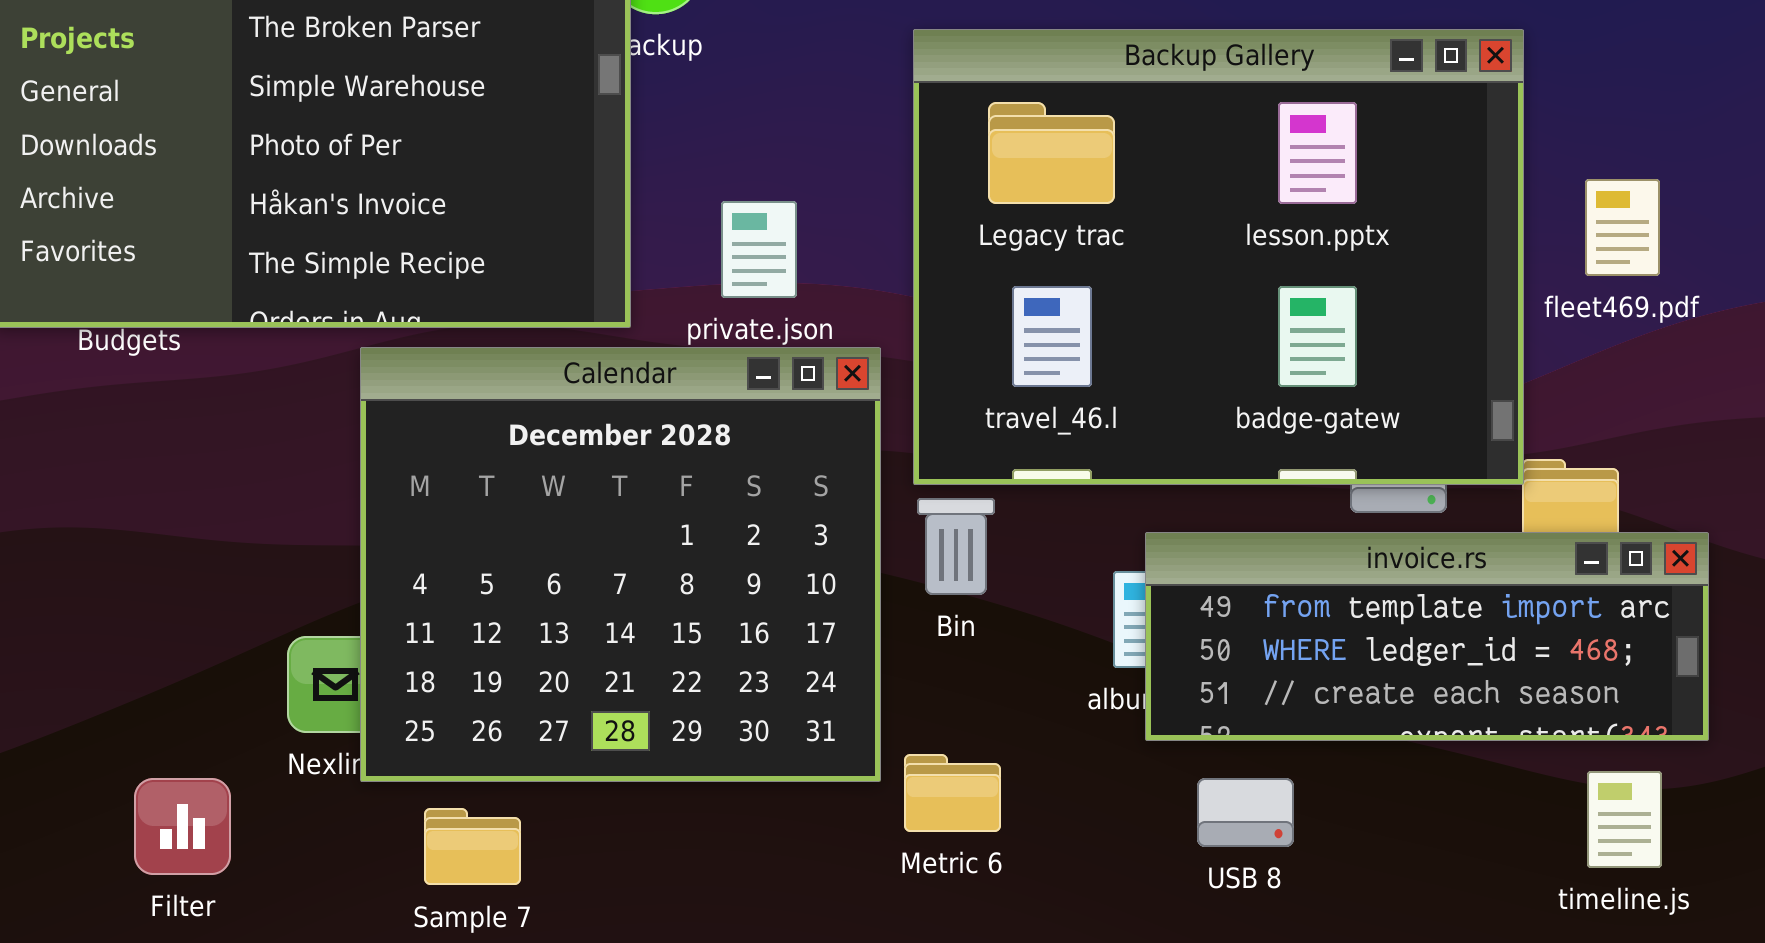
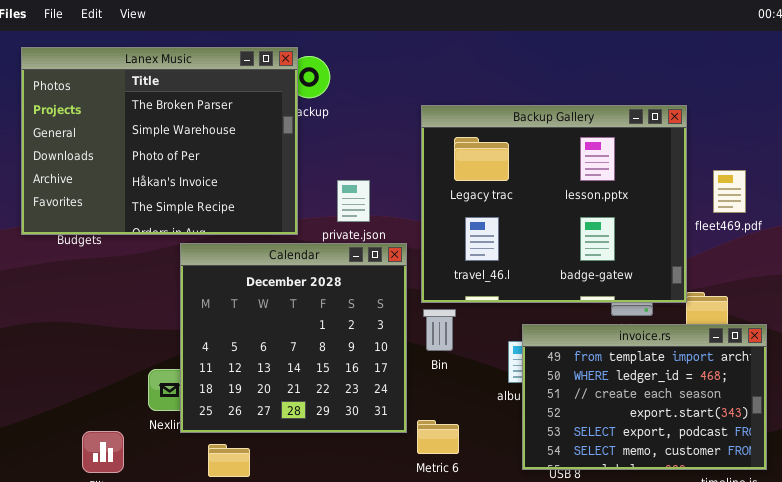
invoice.rs: [1145,532,1709,741] -> [522,324,767,470], resized

